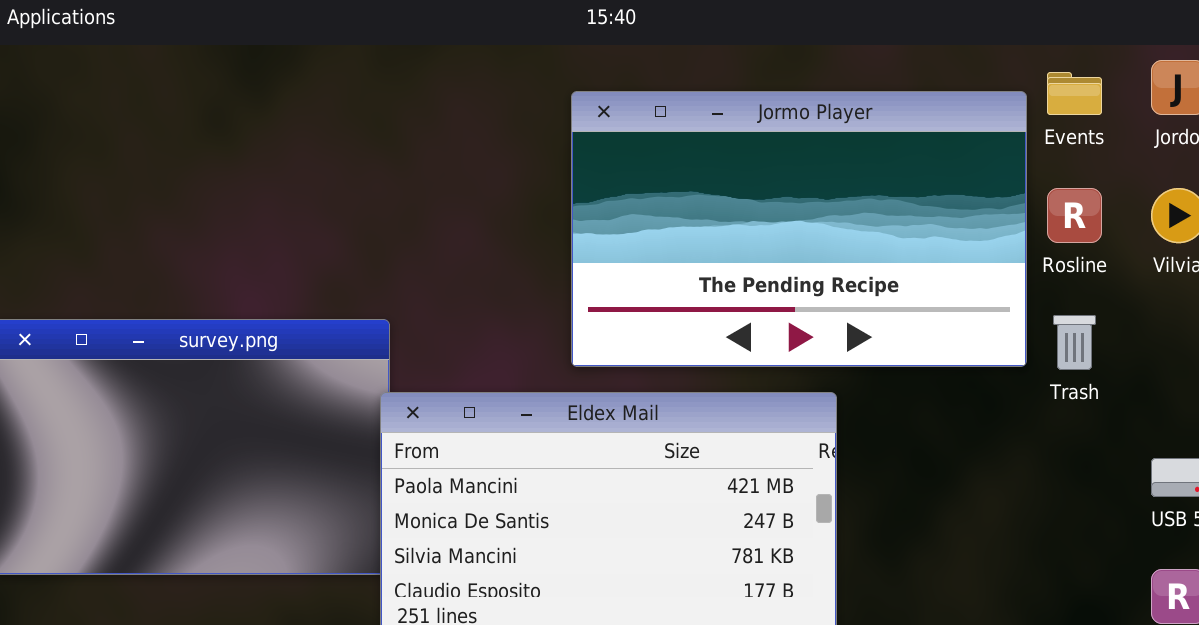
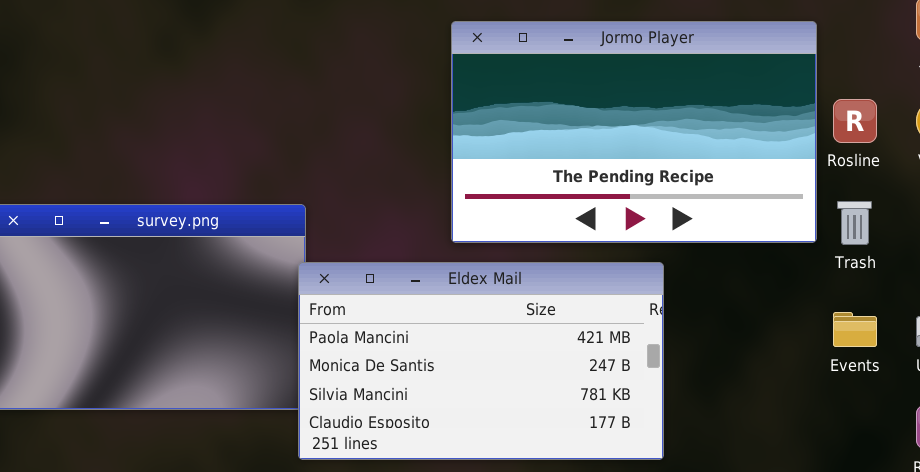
Events: [1047,72,1102,115] -> [833,312,877,347], moved

